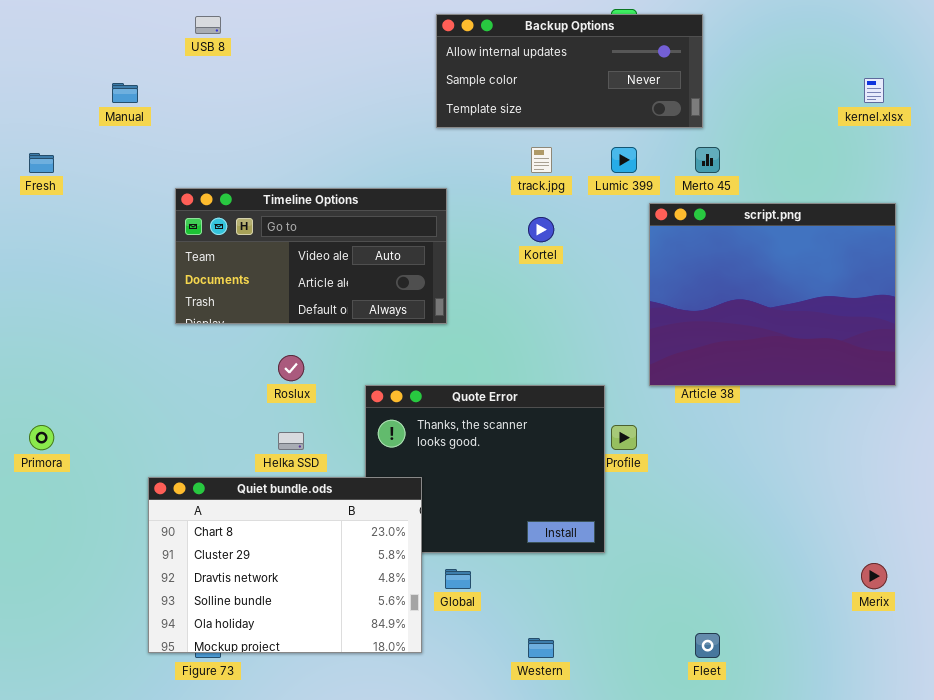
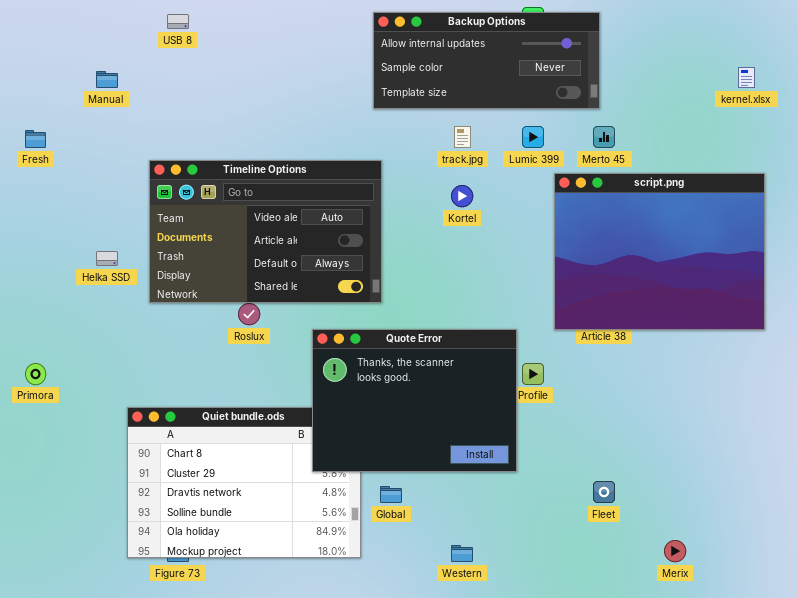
Timeline Options: [175,188,447,324] -> [149,160,382,303], resized
Quote Error: [365,385,605,553] -> [312,329,517,472], raised
Helka SSD: [278,432,304,450] -> [96,251,118,266], moved
Merix: [861,563,887,589] -> [664,540,686,562], moved
Fleet: [695,633,720,658] -> [593,481,615,503], moved

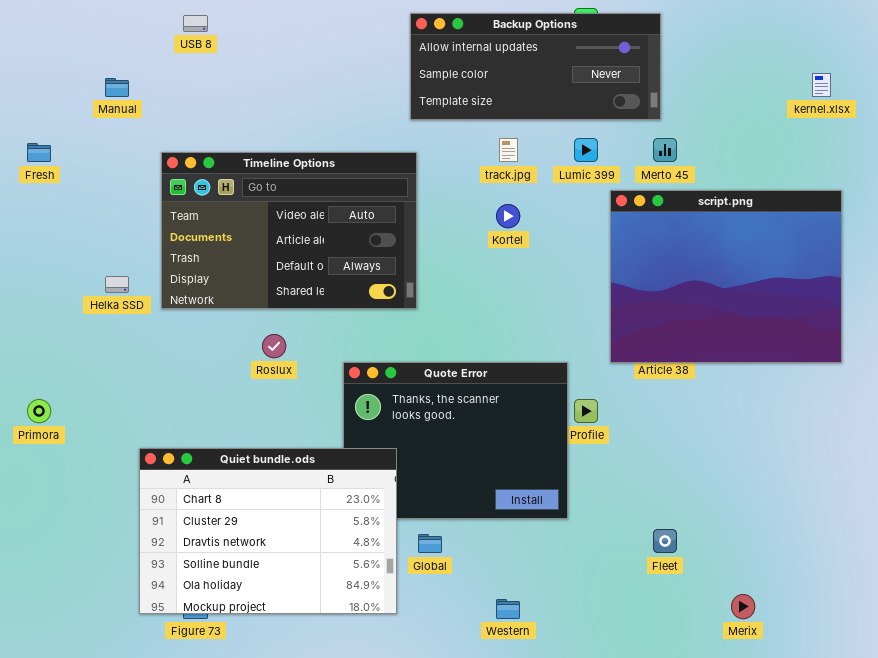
Timeline Options: [149,160,382,303] -> [161,152,417,309], moved
Quiet bundle.ods: [127,407,361,558] -> [139,448,397,614], raised

